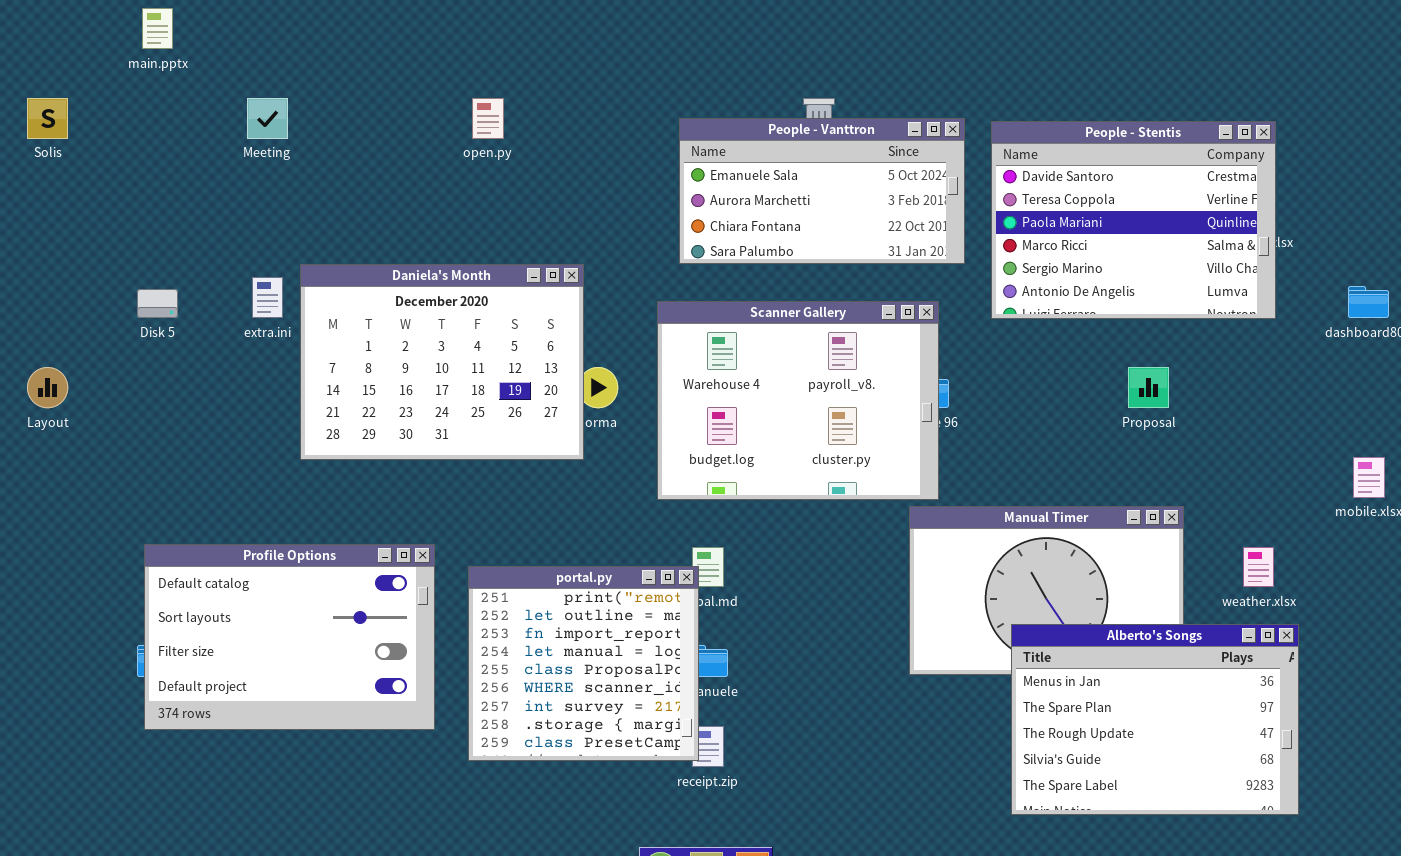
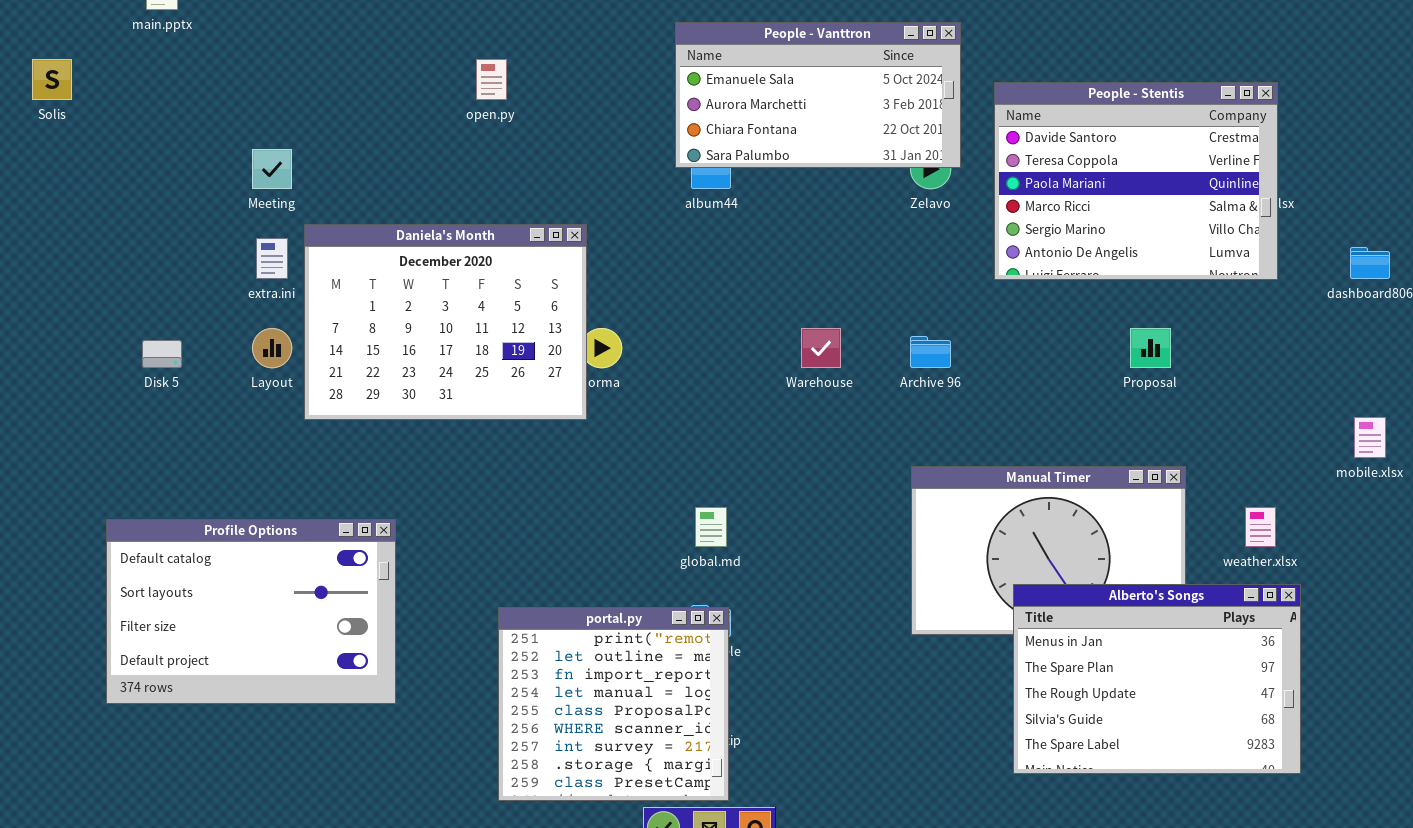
Meeting: [247,98,288,139] -> [252,149,292,189], moved
People - Vanttron: [679,118,965,264] -> [675,22,961,168], moved
Disk 5: [137,289,178,318] -> [142,340,182,368], moved
Scanner Gallery: [657,301,939,500] -> none, closed
Layout: [27,367,68,408] -> [252,328,292,368], moved
Profile Options: [144,544,435,730] -> [106,519,396,704], moved
portal.py: [468,566,699,761] -> [498,607,729,801], moved

